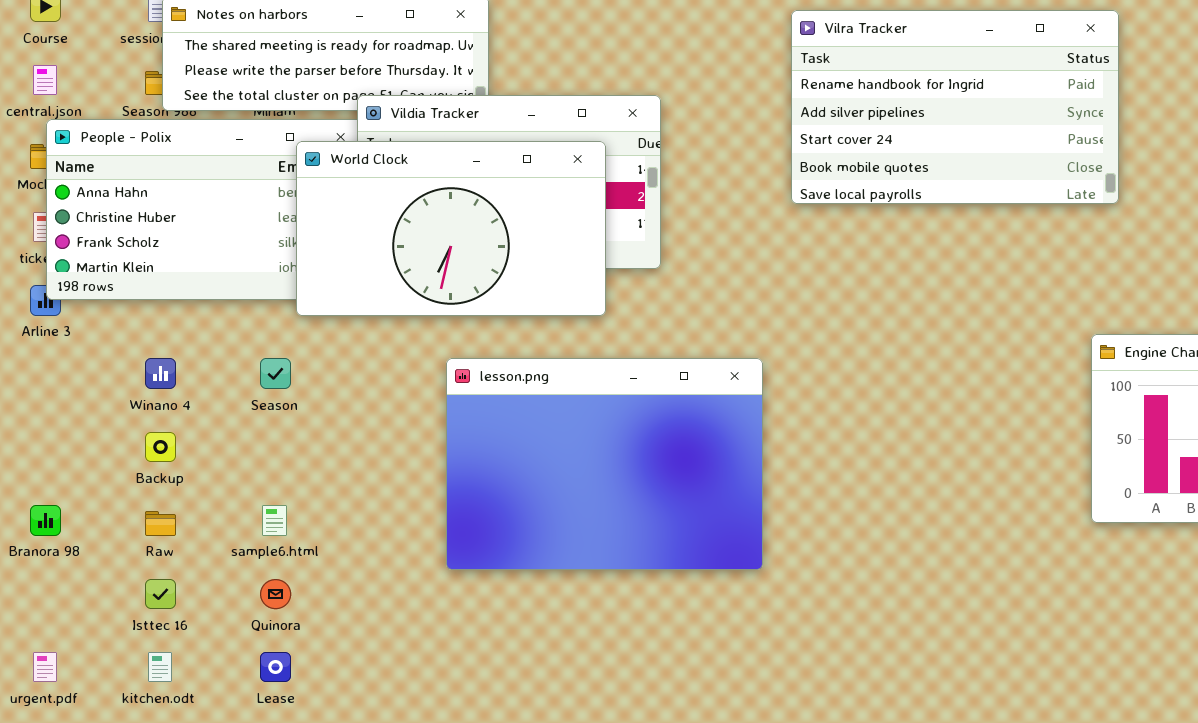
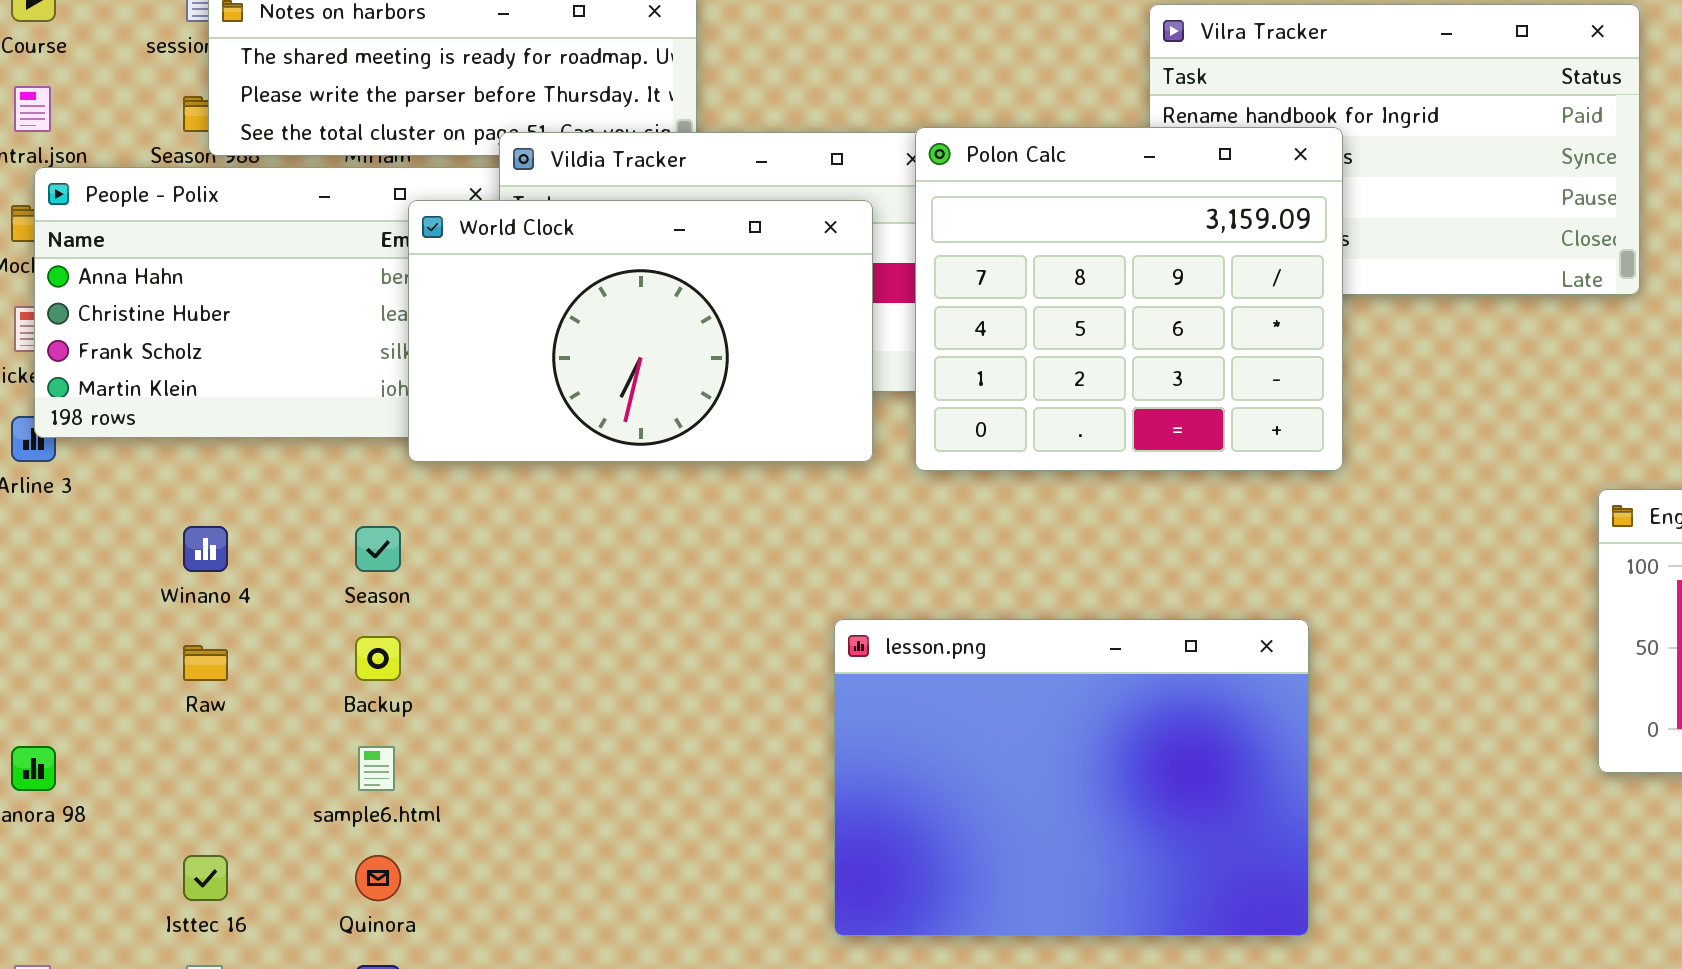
Polon Calc: none -> [915,127,1343,471], opened
lesson.png: [446,358,763,570] -> [834,619,1309,936], moved
Backup: [145,432,176,462] -> [355,636,401,681], moved
Raw: [145,511,176,536] -> [183,645,228,681], moved

